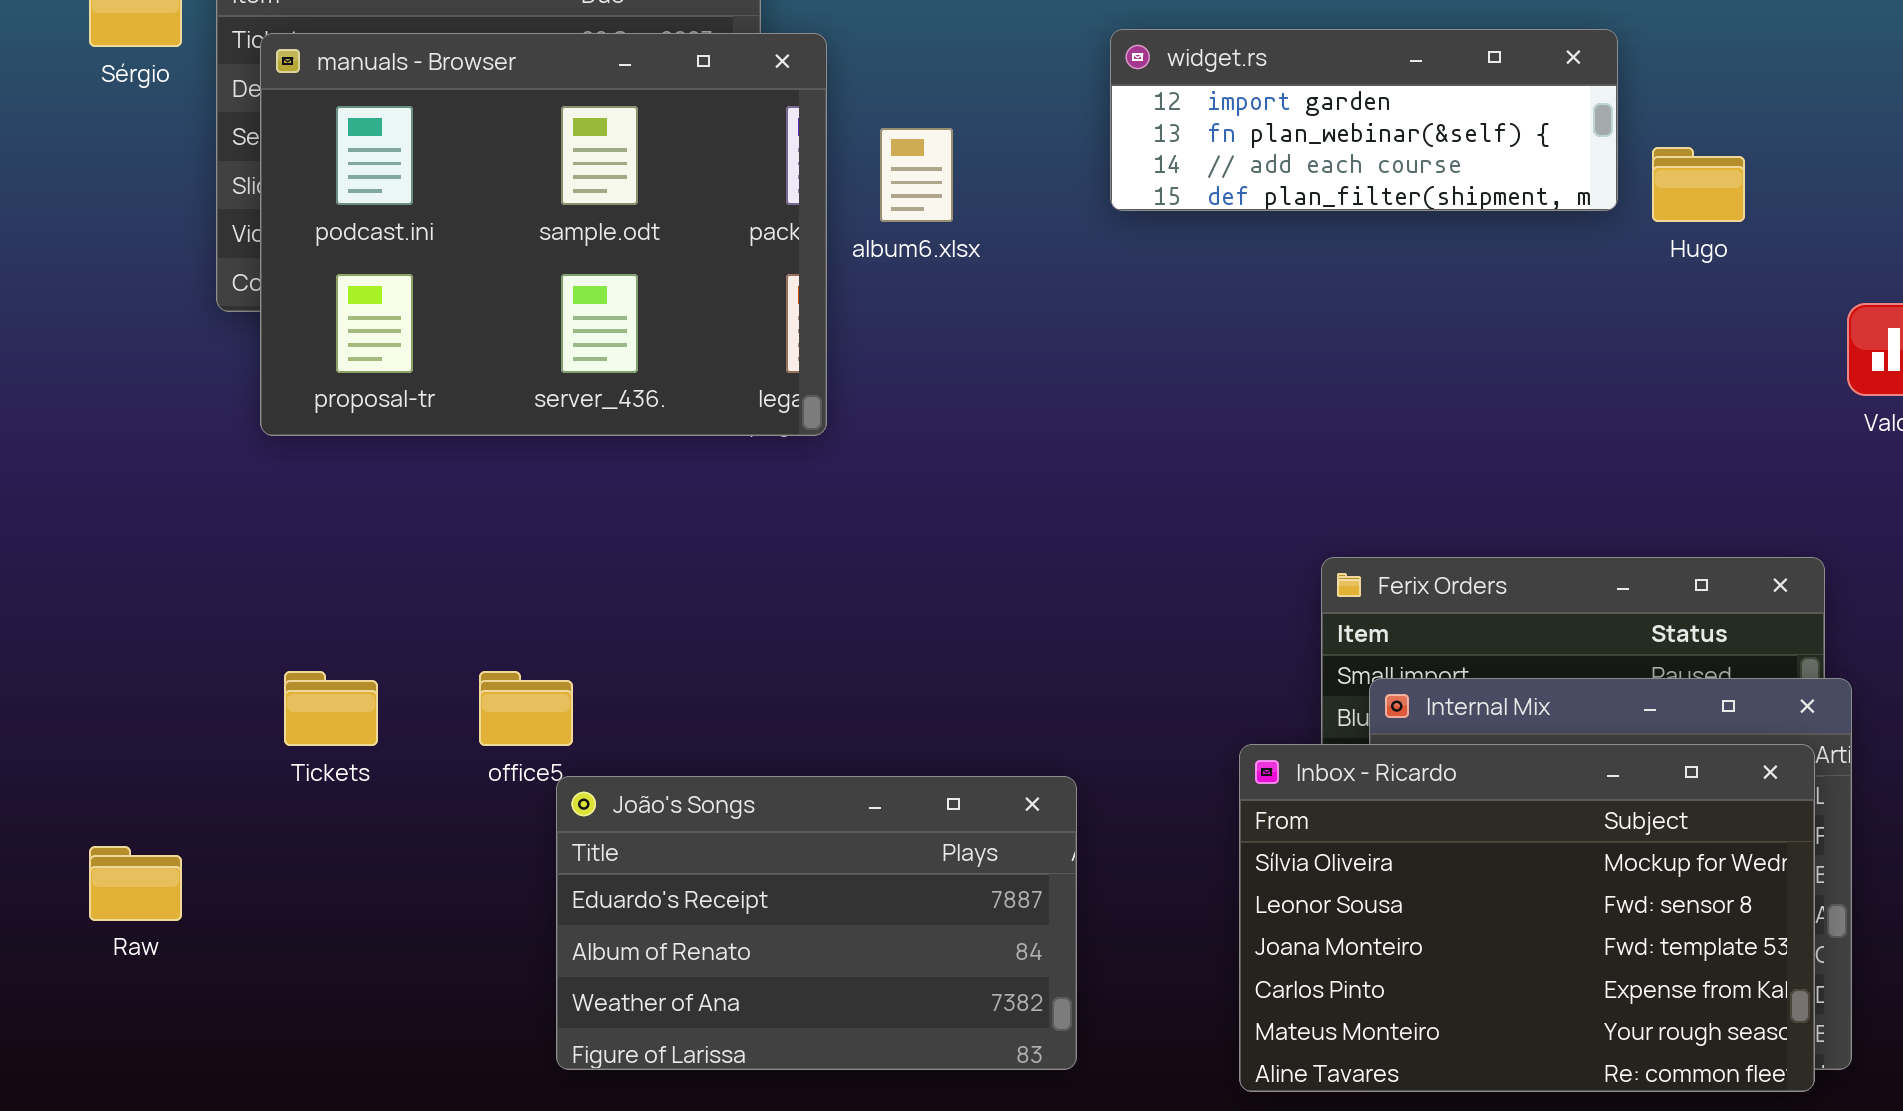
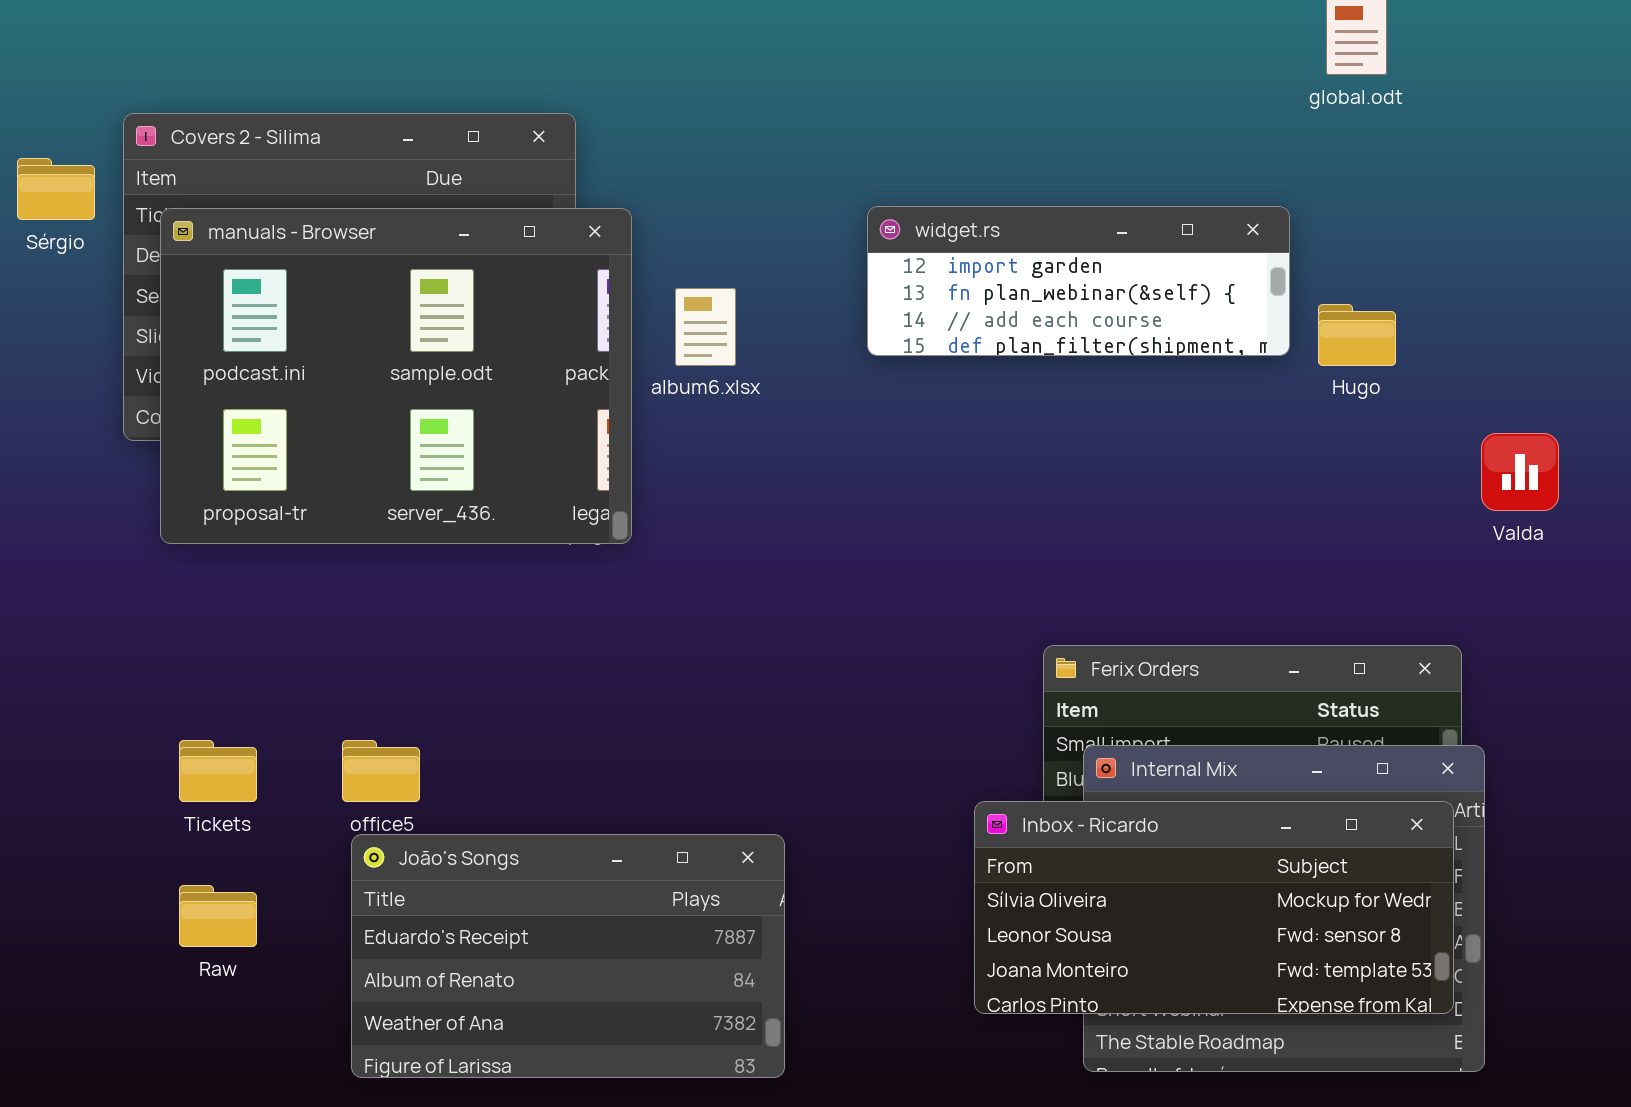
Inbox - Ricardo: [1239,744,1815,1092] -> [974,801,1454,1014], resized
João's Songs: [556,776,1077,1070] -> [351,834,785,1078], moved
Raw: [89,846,182,921] -> [179,885,257,947], moved

